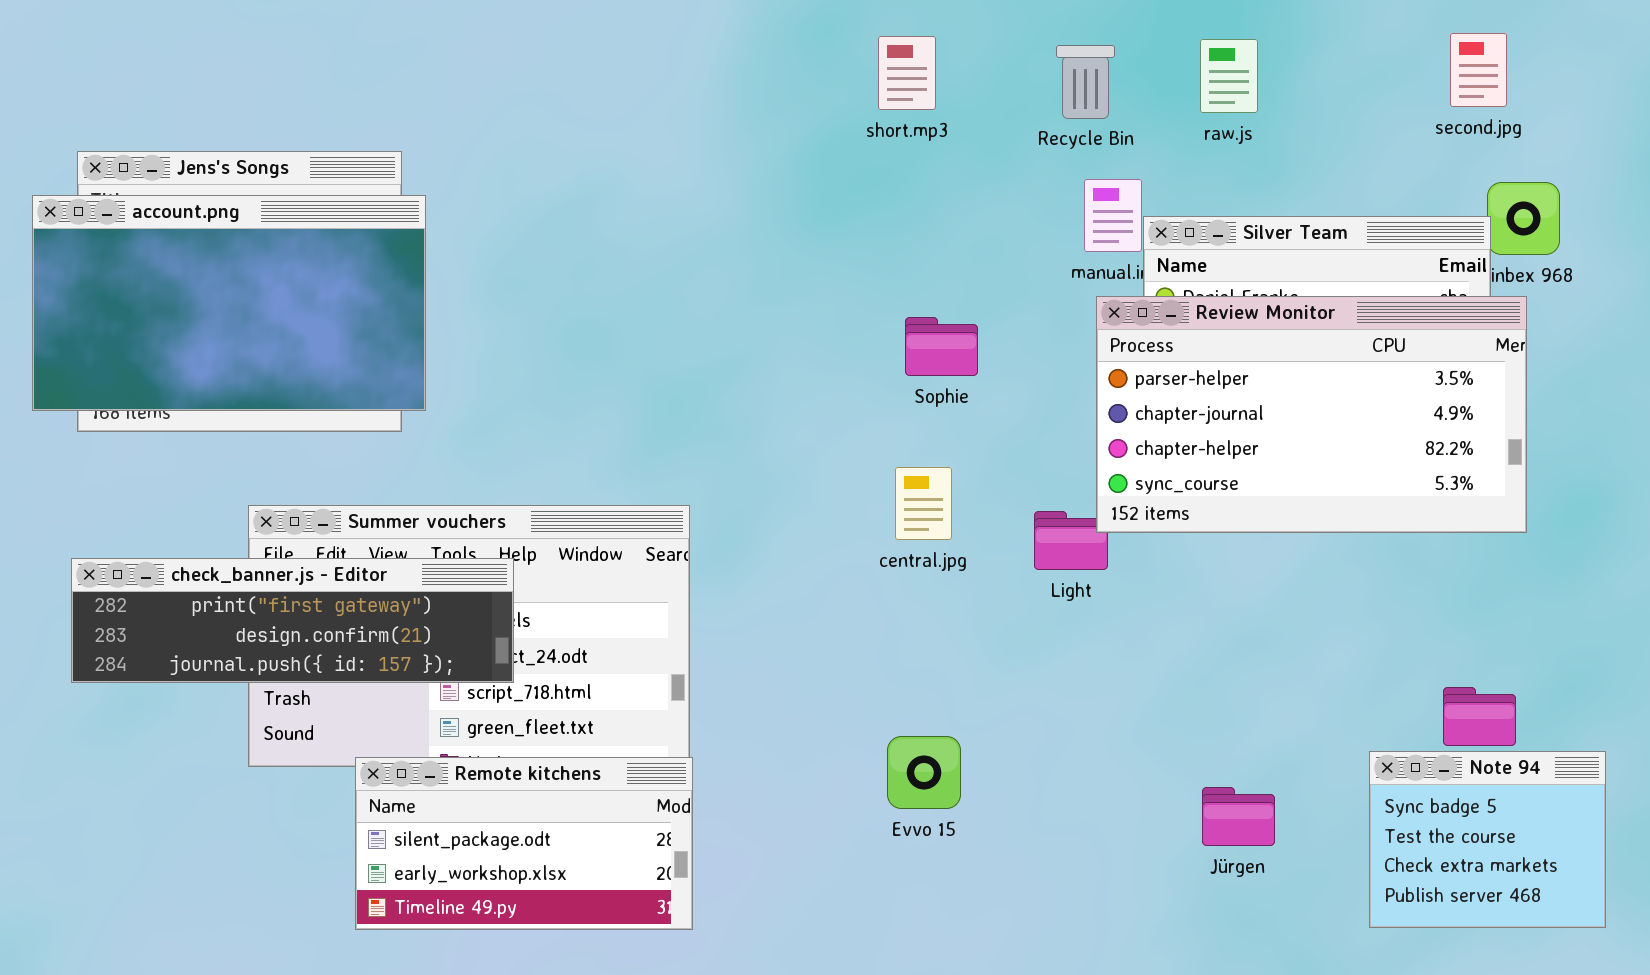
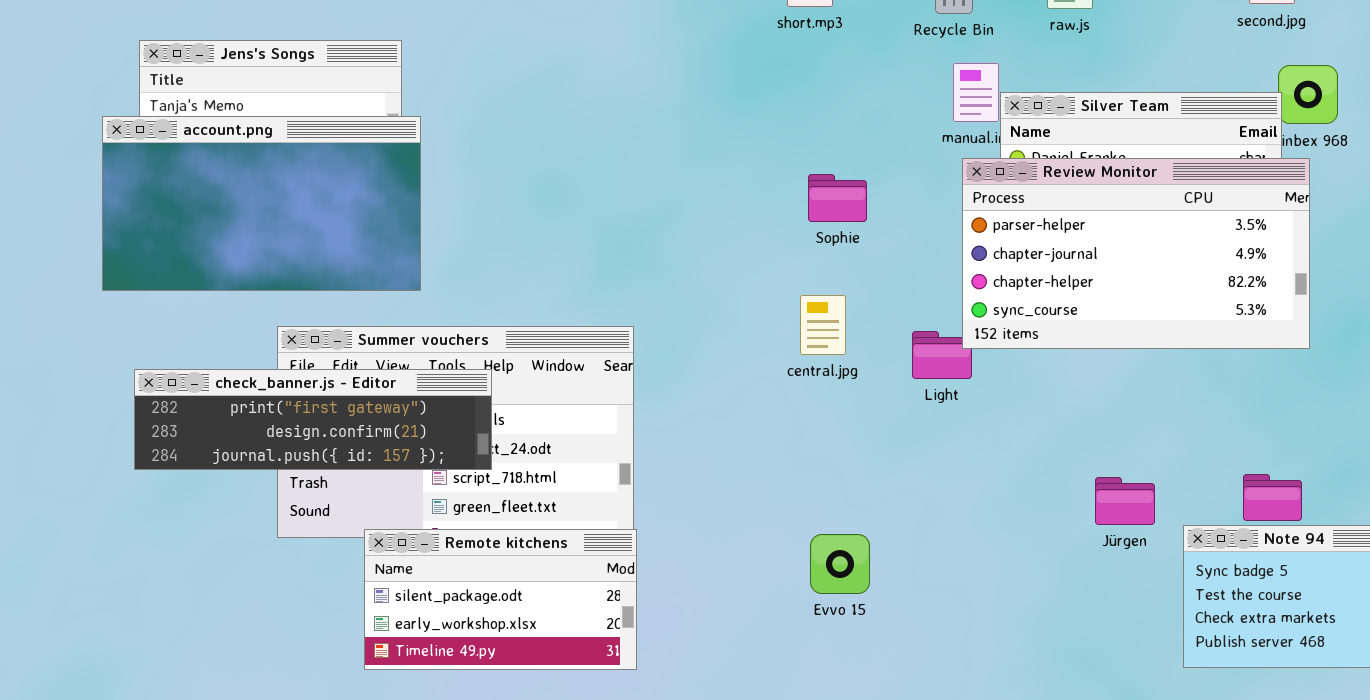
account.png: [32,195,426,411] -> [102,116,421,291], moved
Evvo 15: [887,736,961,809] -> [810,534,870,594], moved
Jürgen: [1202,787,1275,846] -> [1095,477,1155,525], moved

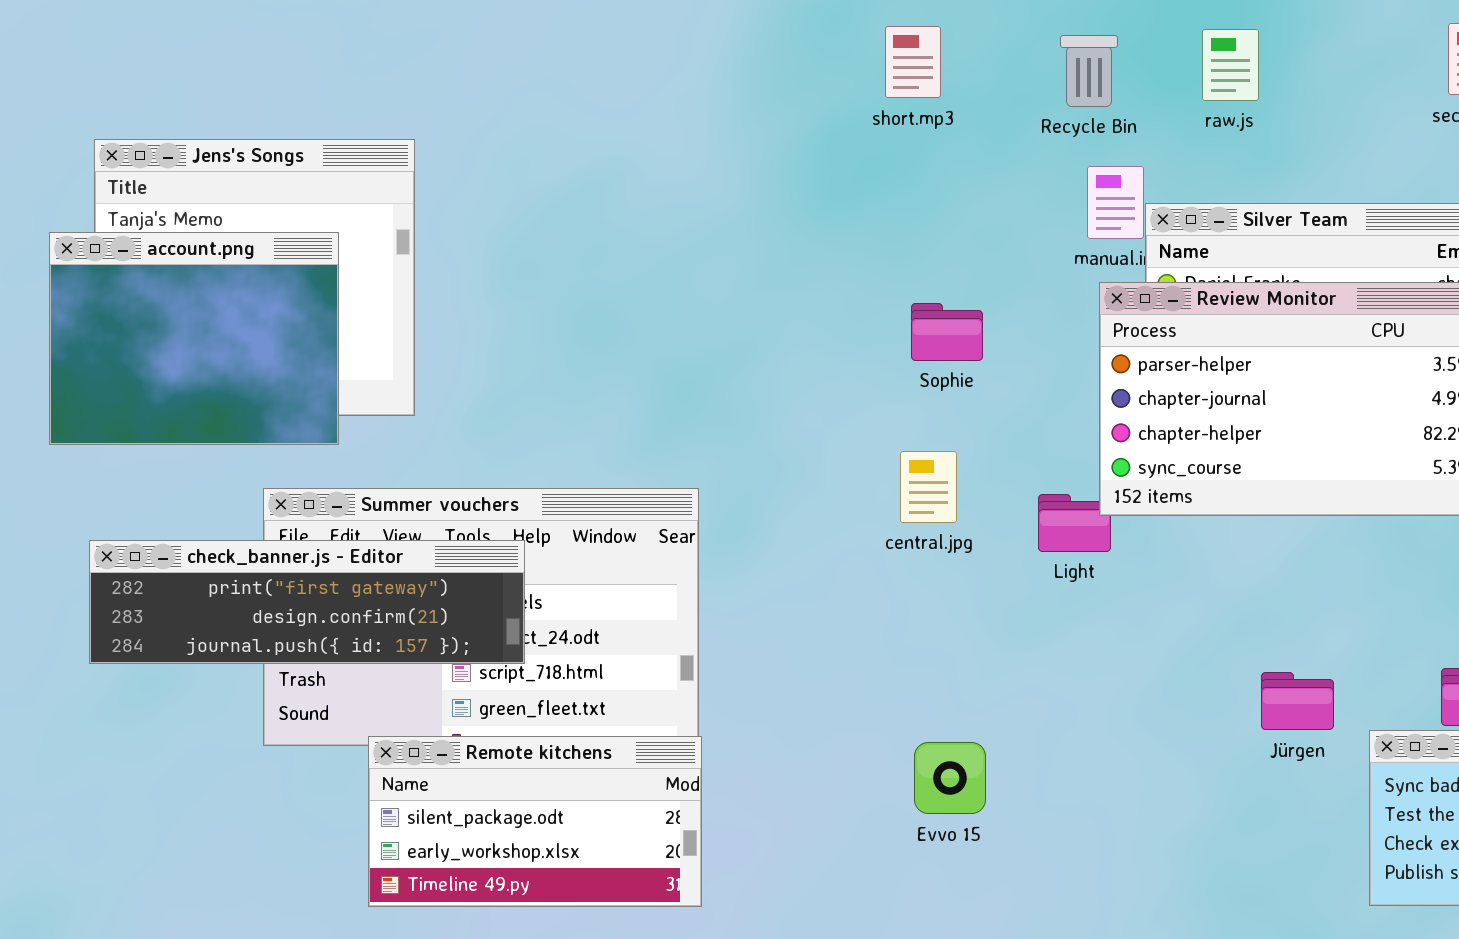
account.png: [102,116,421,291] -> [49,232,339,445], resized

